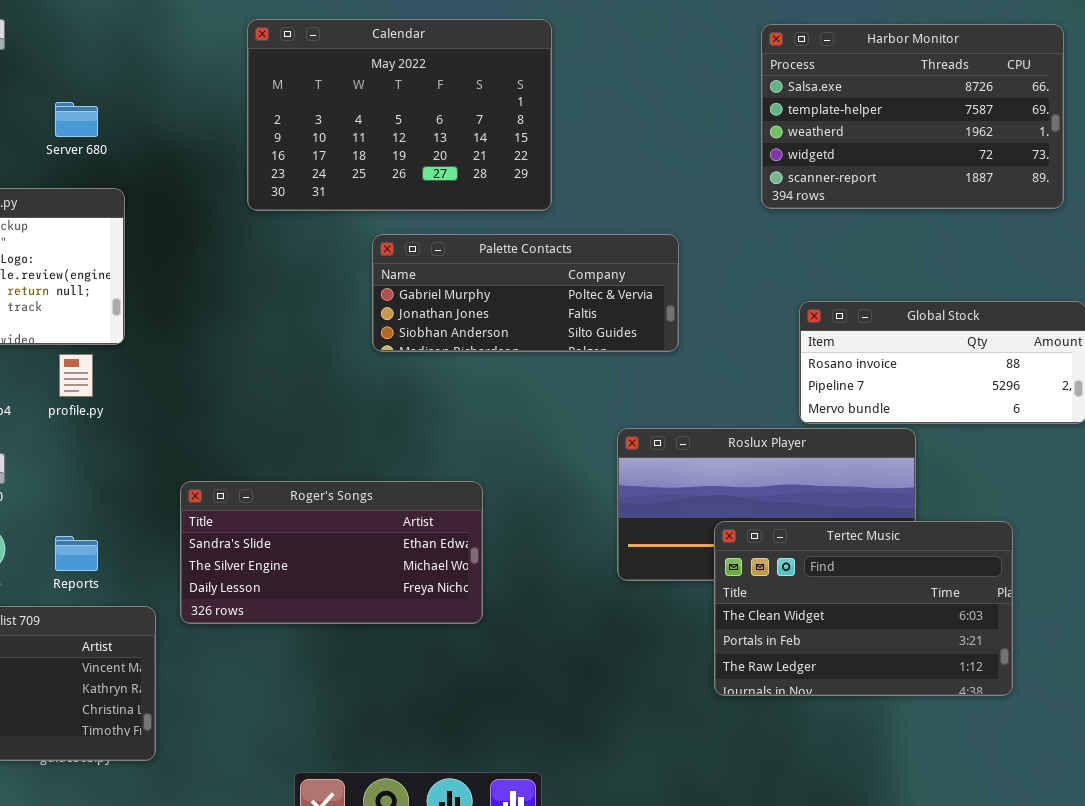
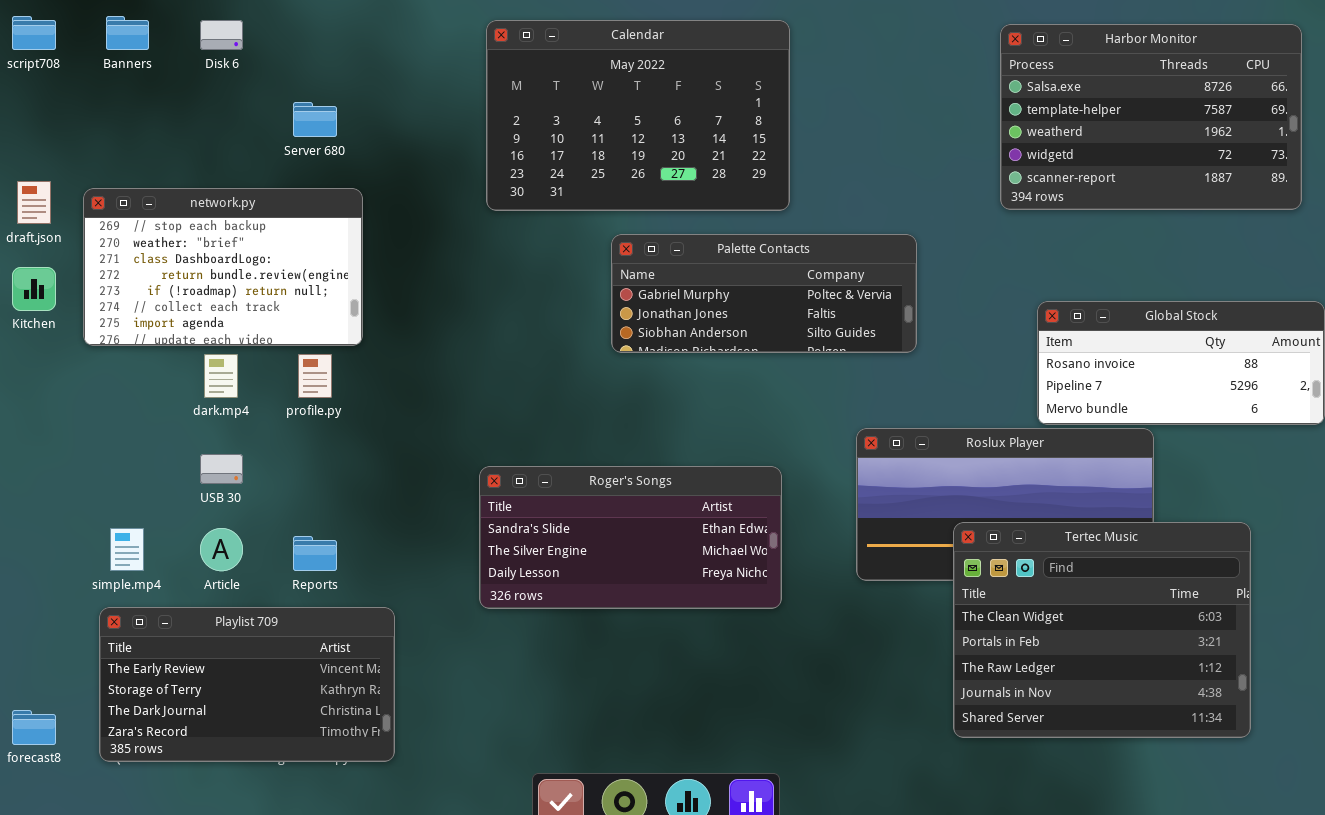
Roger's Songs: [180,481,483,624] -> [479,466,782,609], moved
Tertec Music: [714,521,1013,696] -> [953,522,1251,738], resized

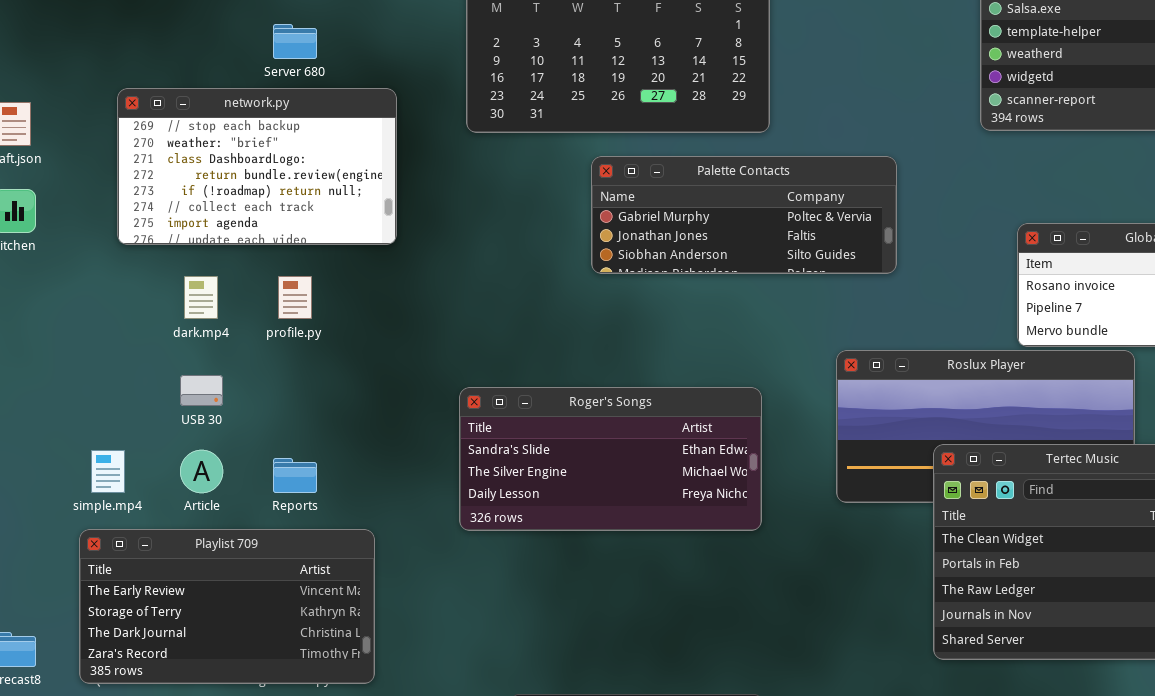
network.py: [83,188,363,346] -> [117,88,397,245], moved

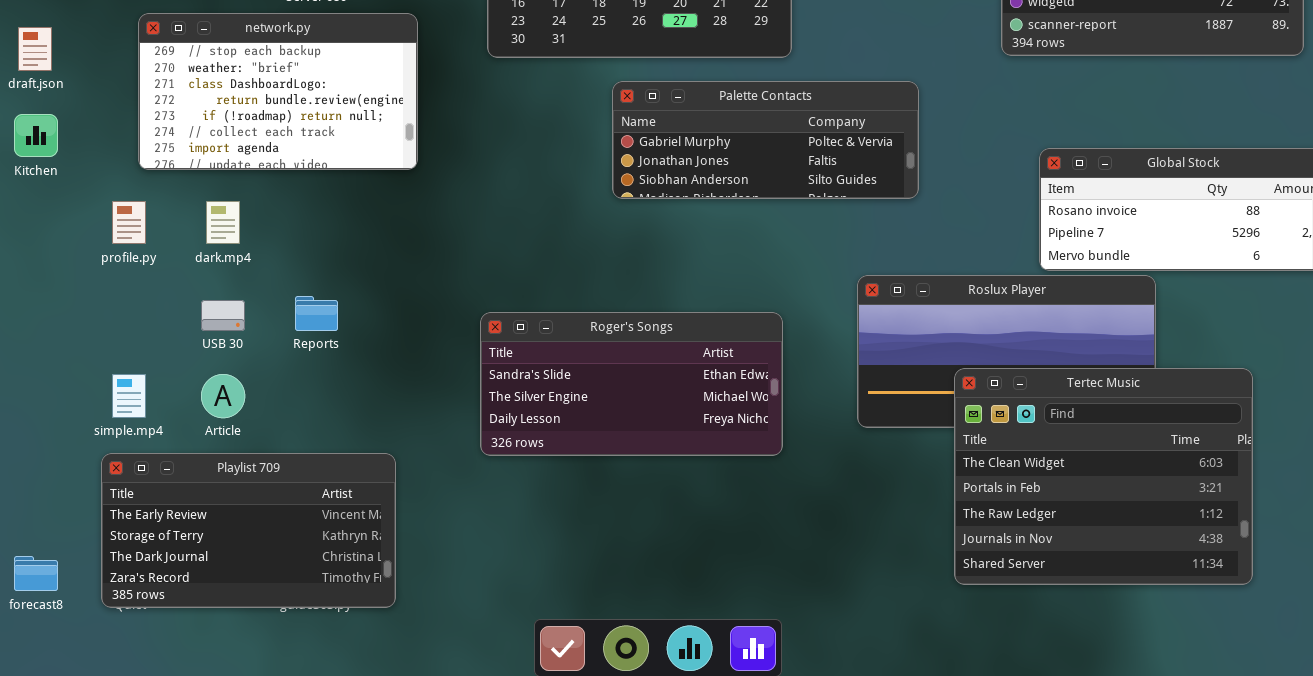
profile.py: [278,276,312,319] -> [112,201,146,244], moved
Reports: [273,458,317,493] -> [295,296,338,331], moved

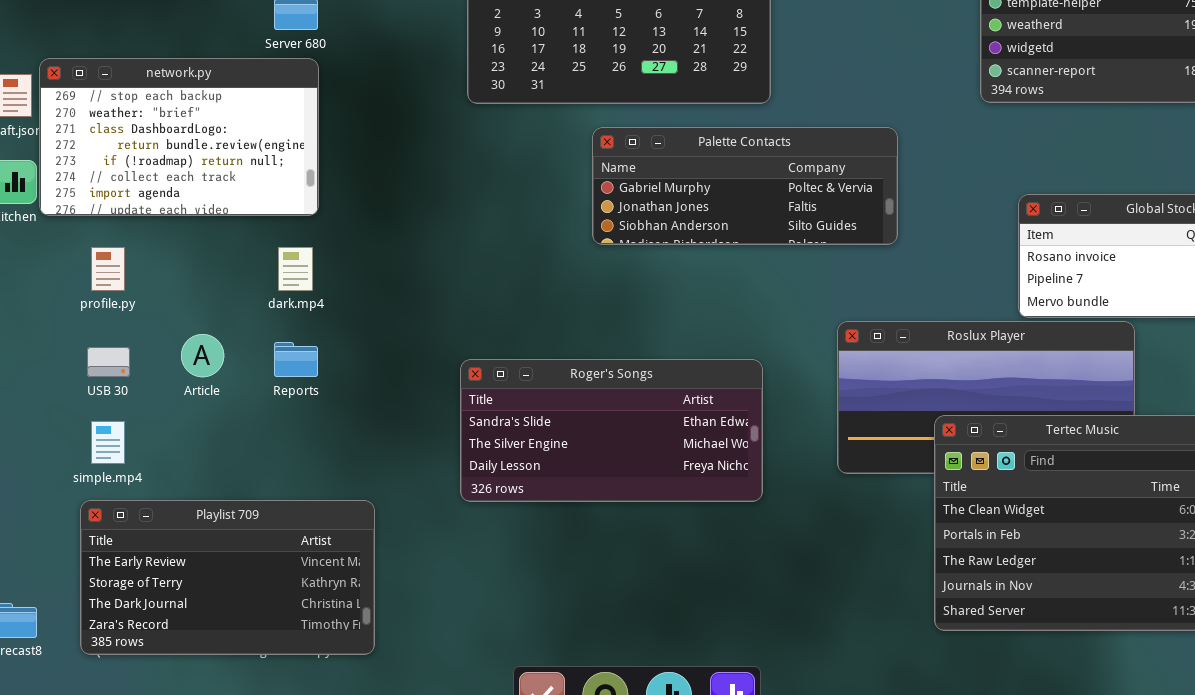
network.py: [138,13,418,170] -> [39,58,319,216], moved
dark.mp4: [206,201,240,244] -> [278,247,313,291], moved
USB 30: [201,300,245,331] -> [87,347,130,377], moved
Article: [201,374,245,418] -> [181,334,224,377], moved

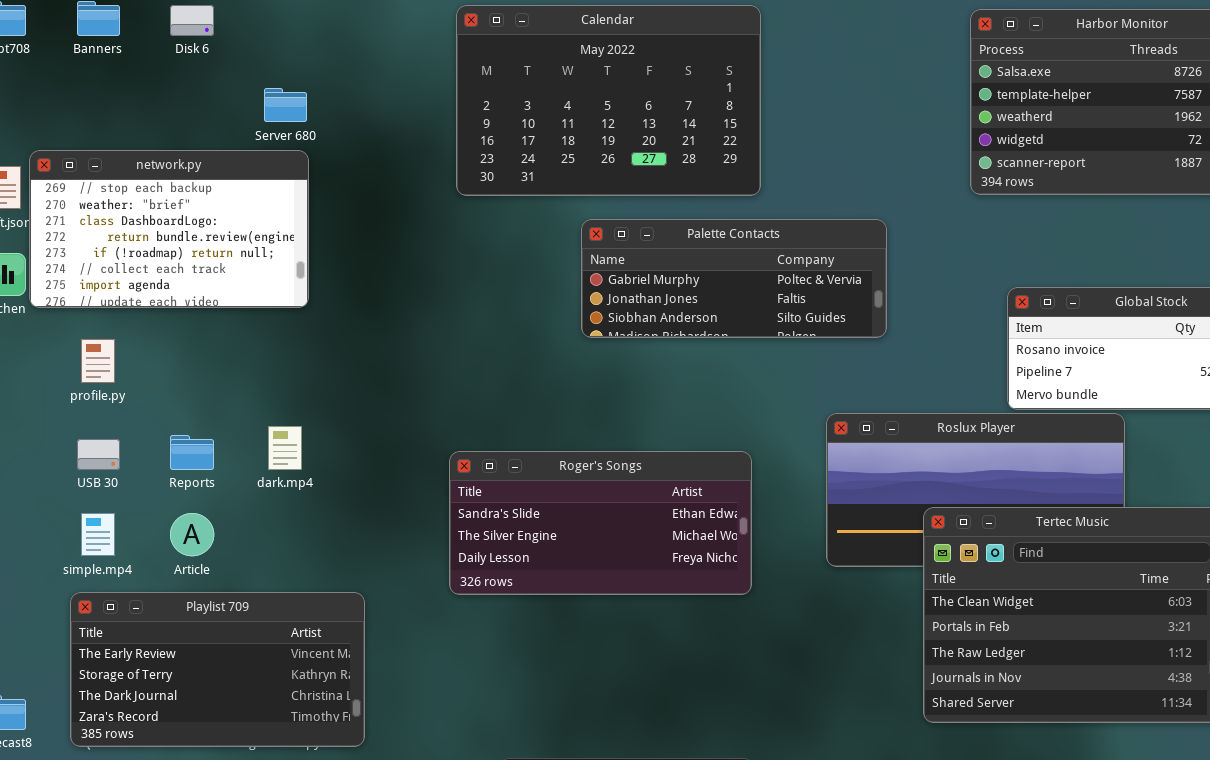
dark.mp4: [278,247,313,291] -> [268,426,302,470], moved
Article: [181,334,224,377] -> [170,513,214,556], moved
Reports: [274,342,318,377] -> [170,435,214,470], moved

